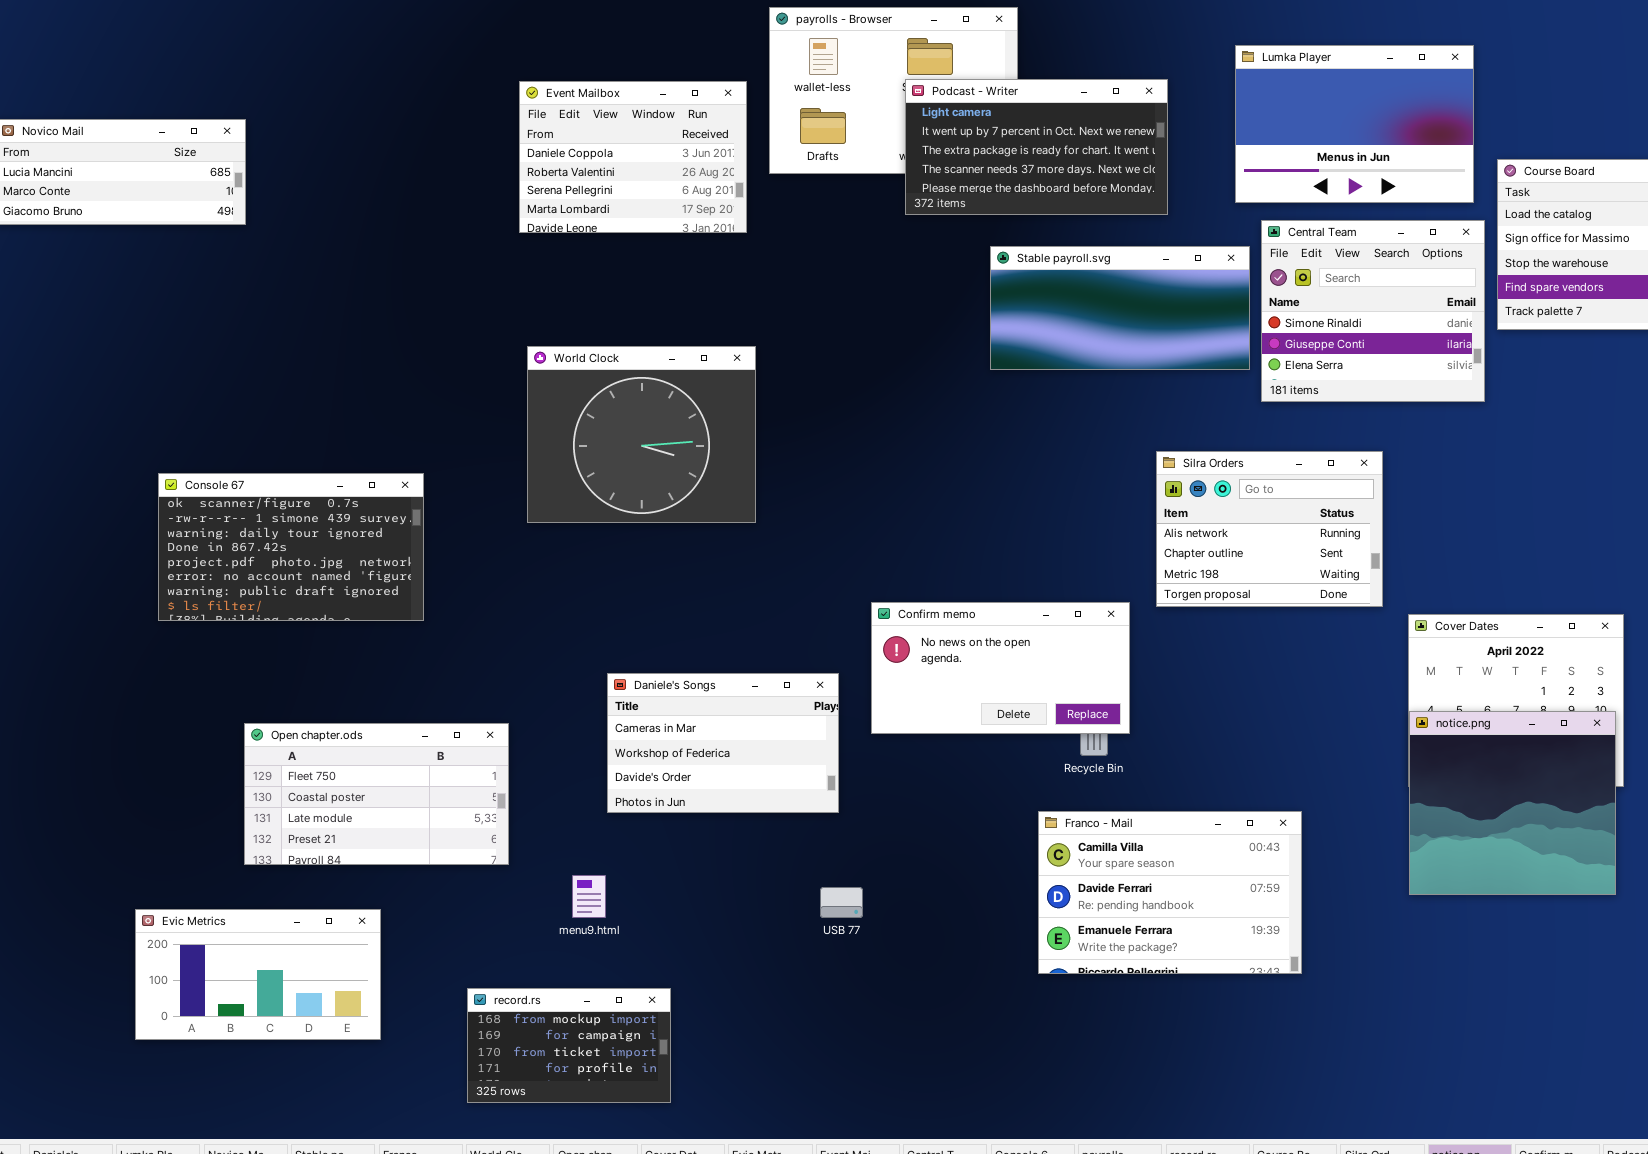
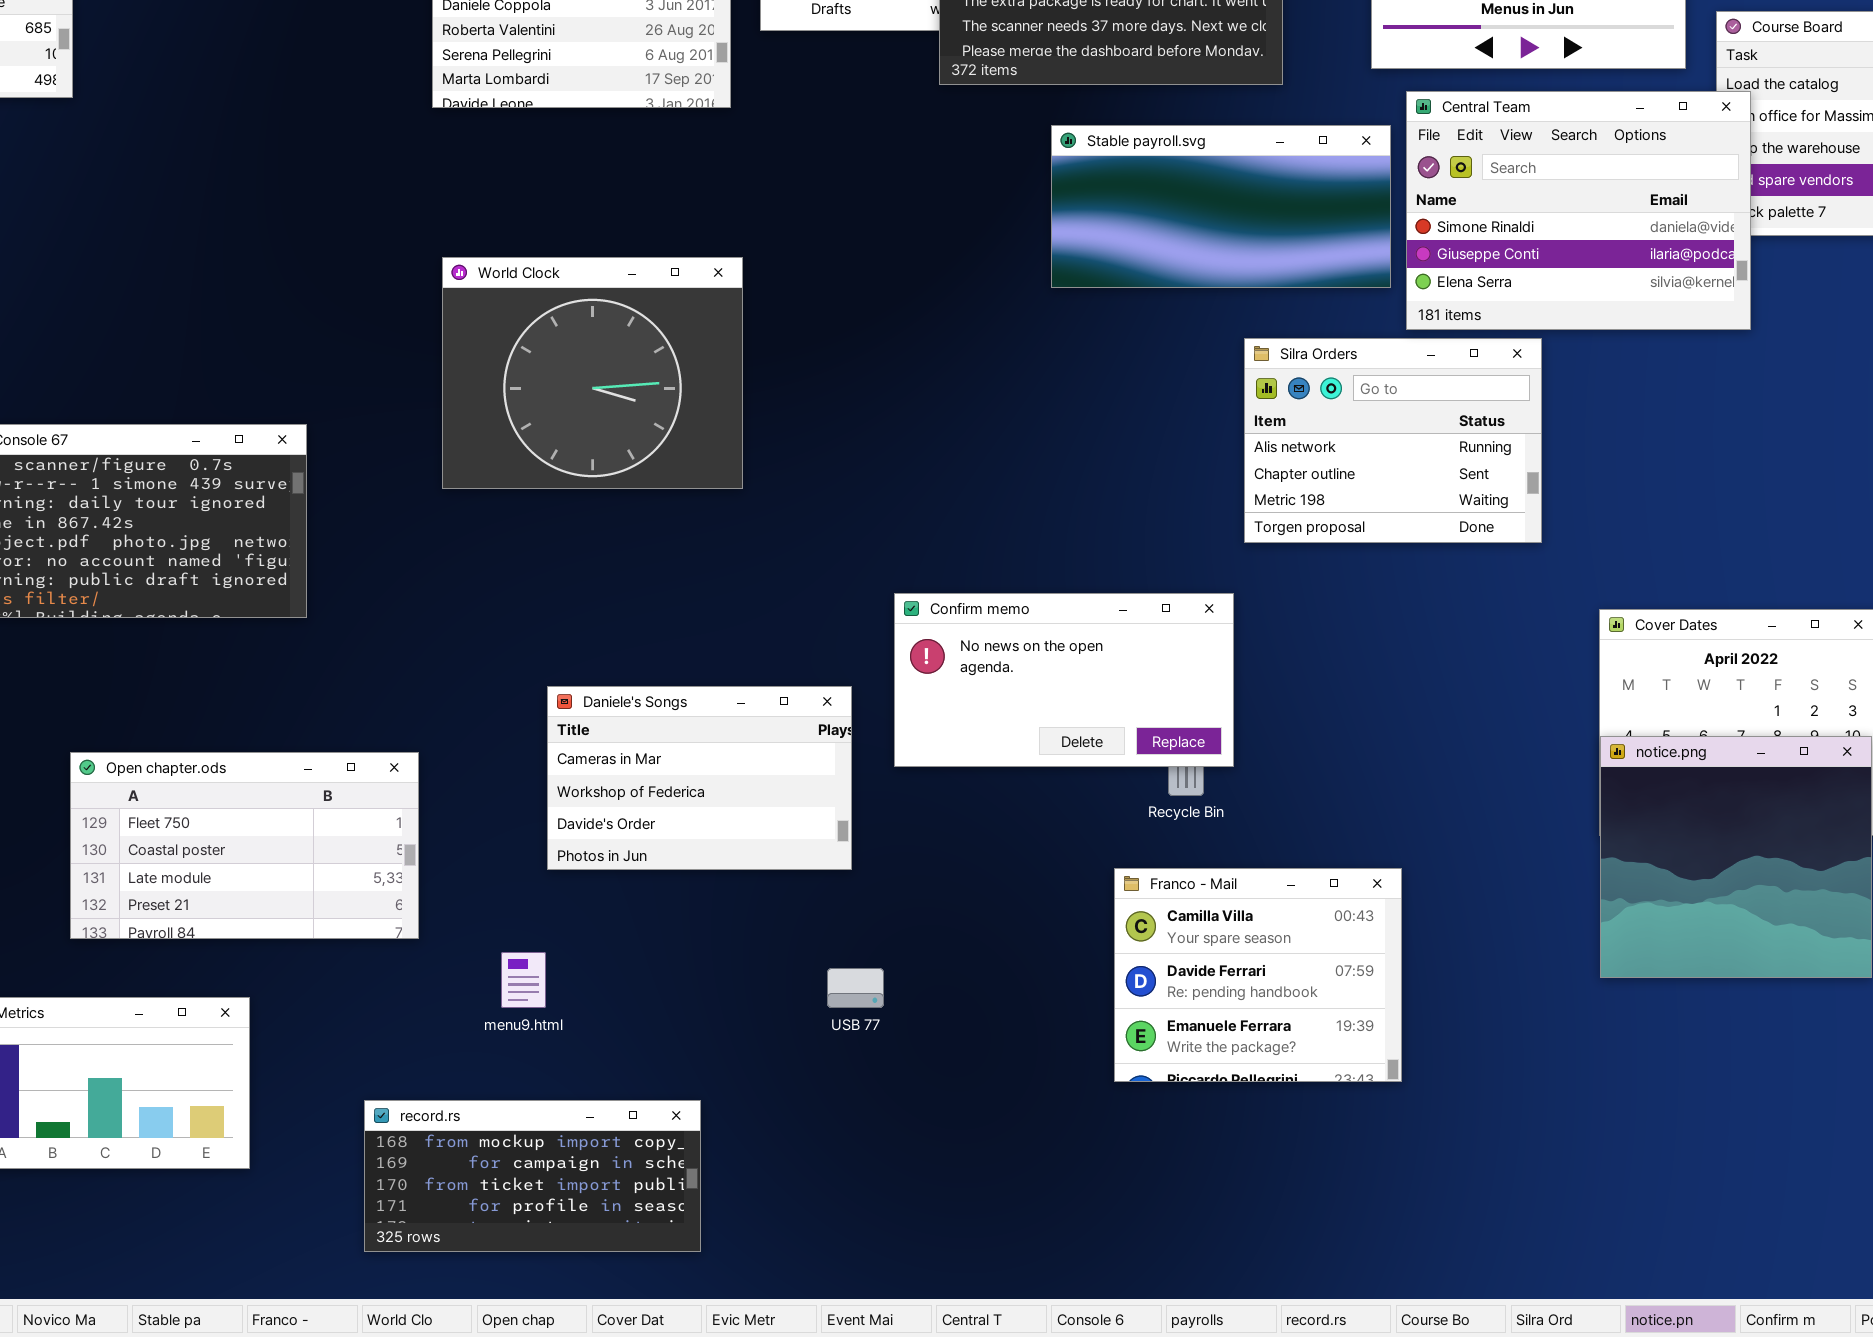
Central Team: [1261,220,1485,402] -> [1406,91,1751,330], resized
Silra Orders: [1156,451,1383,607] -> [1244,338,1542,543], moved
Franco - Mail: [1038,811,1302,974] -> [1114,868,1402,1082], resized
record.rs: [467,988,671,1103] -> [364,1100,701,1252], resized

